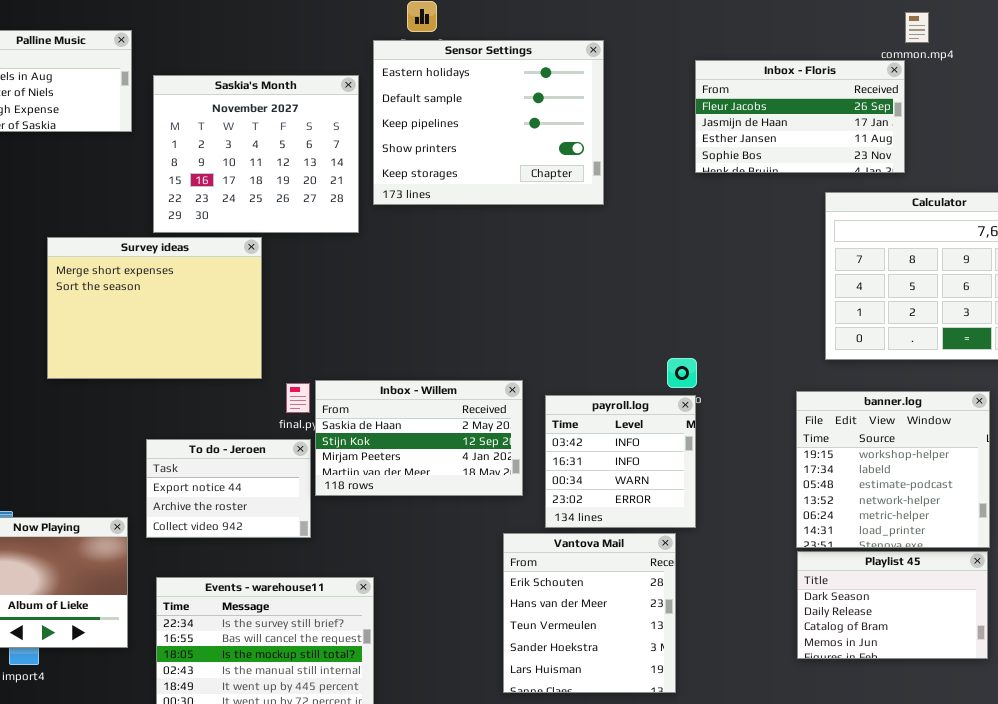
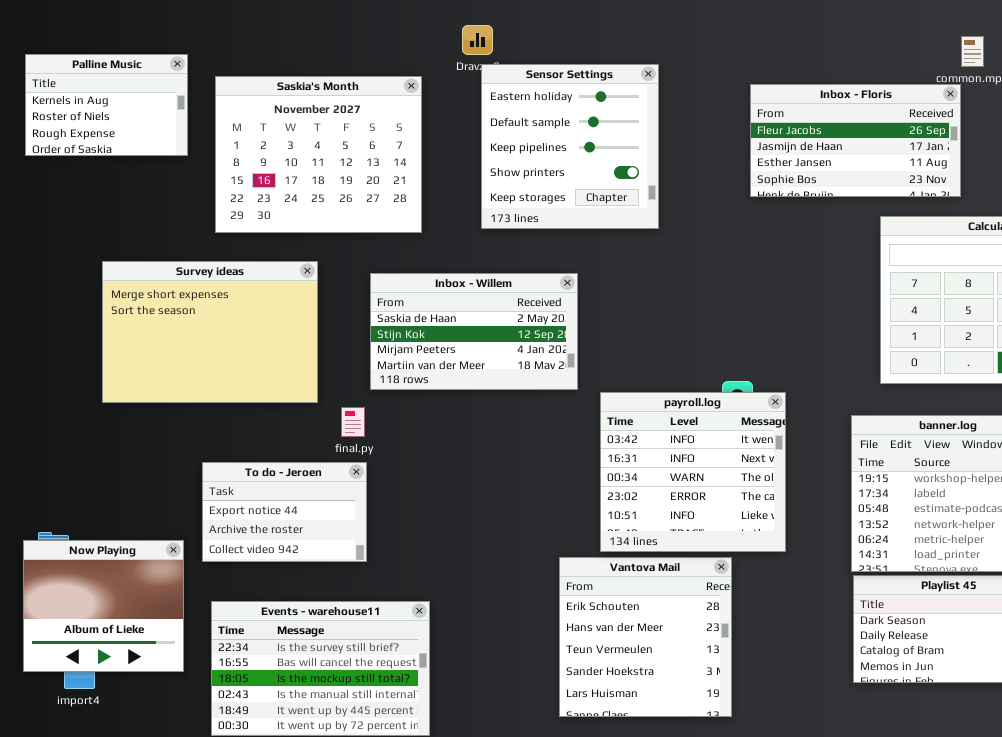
Sensor Settings: [373,40,604,205] -> [481,64,659,229], resized
Saskia's Month: [153,75,359,233] -> [215,76,422,233], moved
Inbox - Willem: [315,380,523,496] -> [370,273,578,390], moved
payroll.log: [545,395,696,528] -> [600,392,786,552], resized

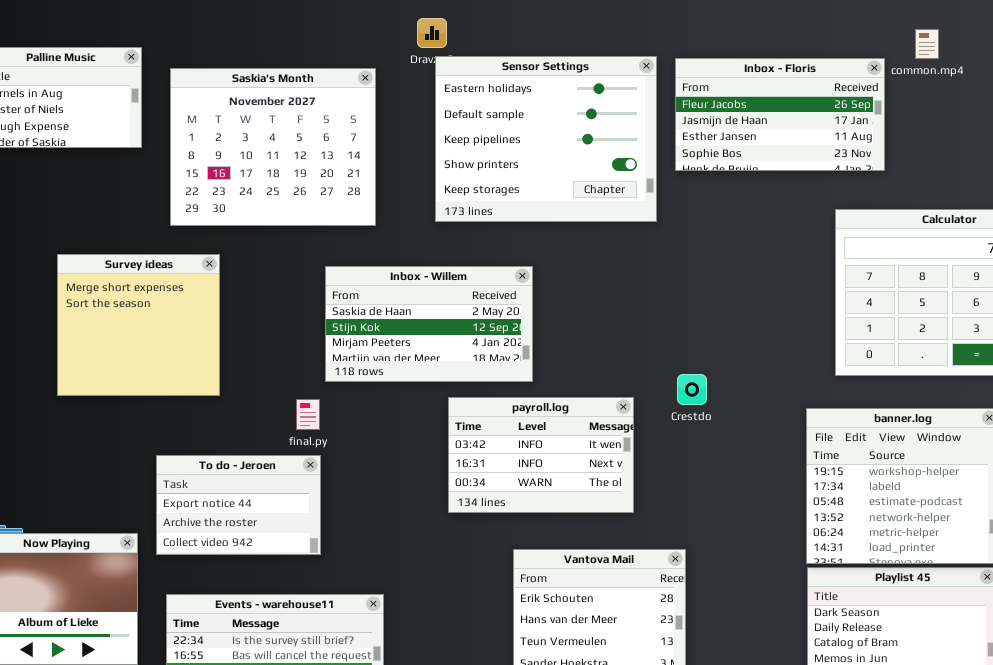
Sensor Settings: [481,64,659,229] -> [435,56,657,222], resized
Inbox - Floris: [750,84,961,197] -> [675,58,885,171], moved
Survey ideas: [102,261,318,403] -> [57,254,220,396], resized
payroll.log: [600,392,786,552] -> [448,397,634,513], moved, resized

